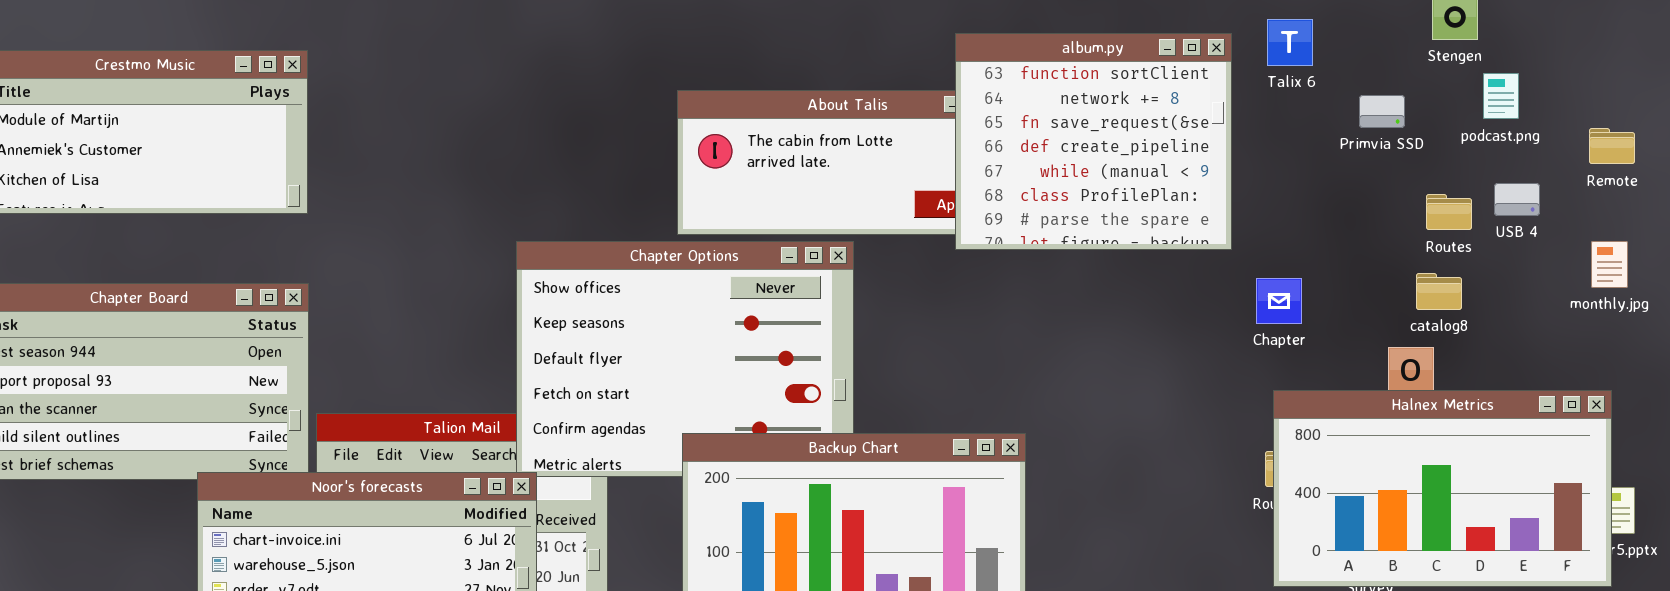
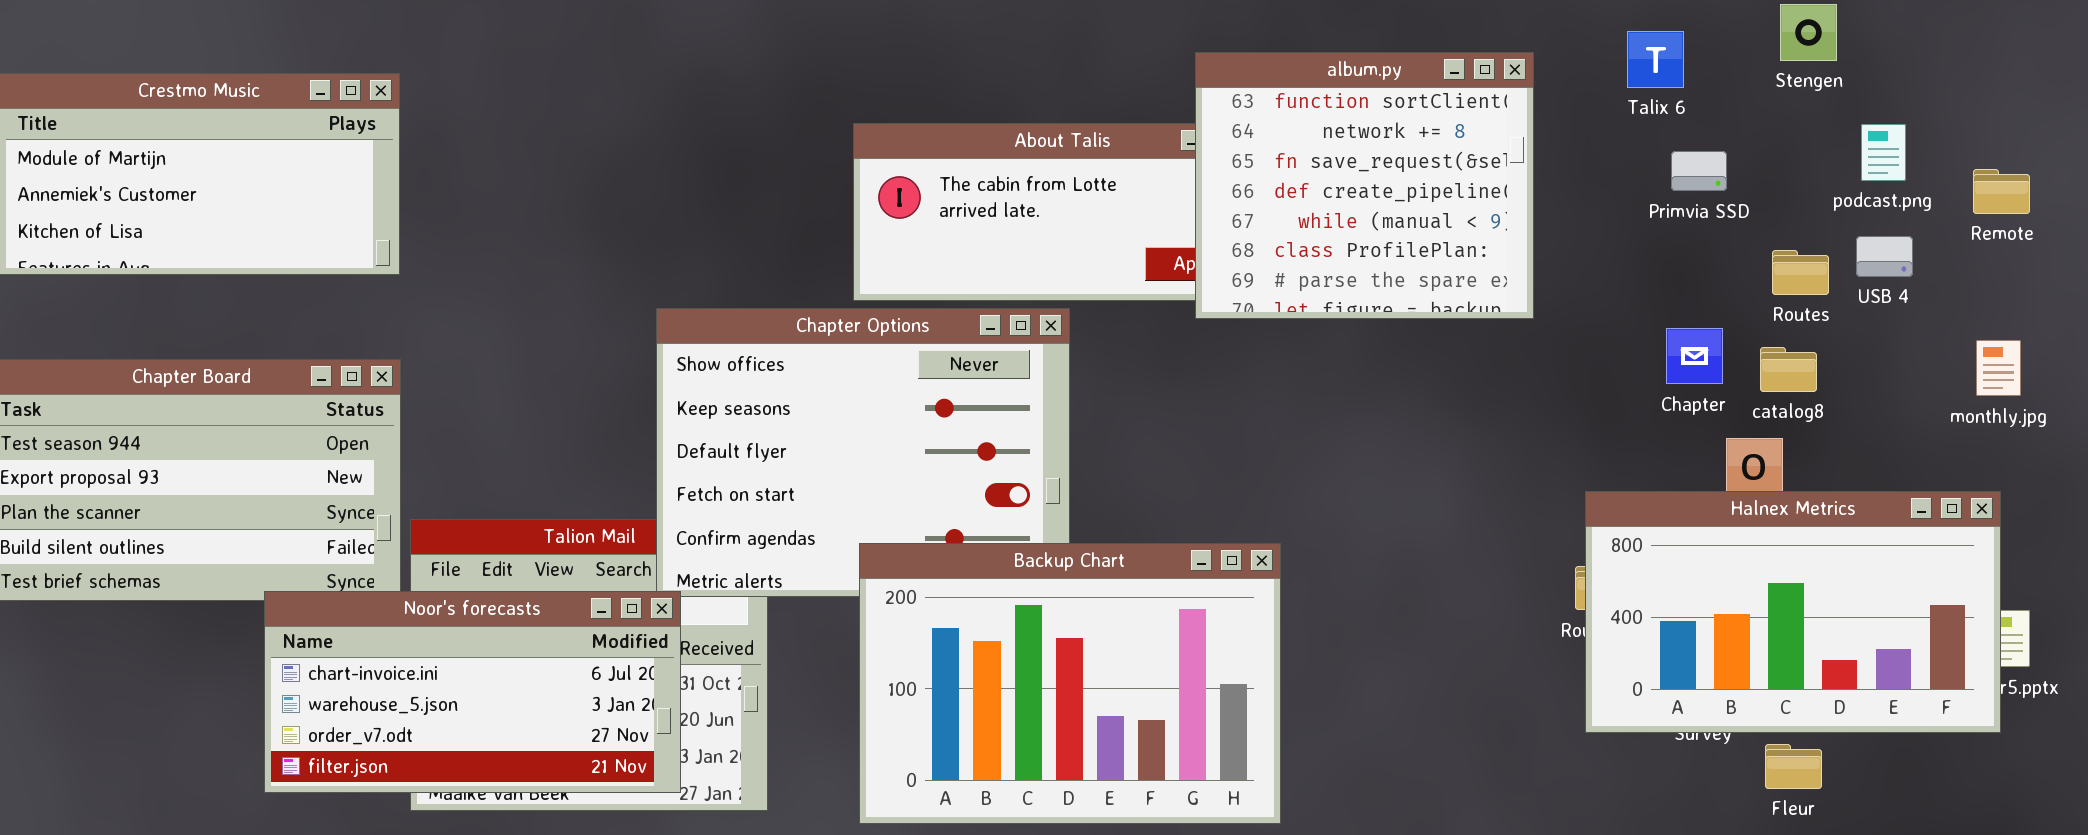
Talix 6: [1267,19,1313,66] -> [1627,31,1684,88], moved
podcast.png: [1483,73,1519,119] -> [1861,124,1906,181], moved
Primvia SSD: [1359,95,1405,128] -> [1671,151,1727,191], moved
monthly.jpg: [1591,241,1628,288] -> [1976,340,2021,396], moved
Chapter: [1256,278,1302,324] -> [1666,328,1723,384], moved

